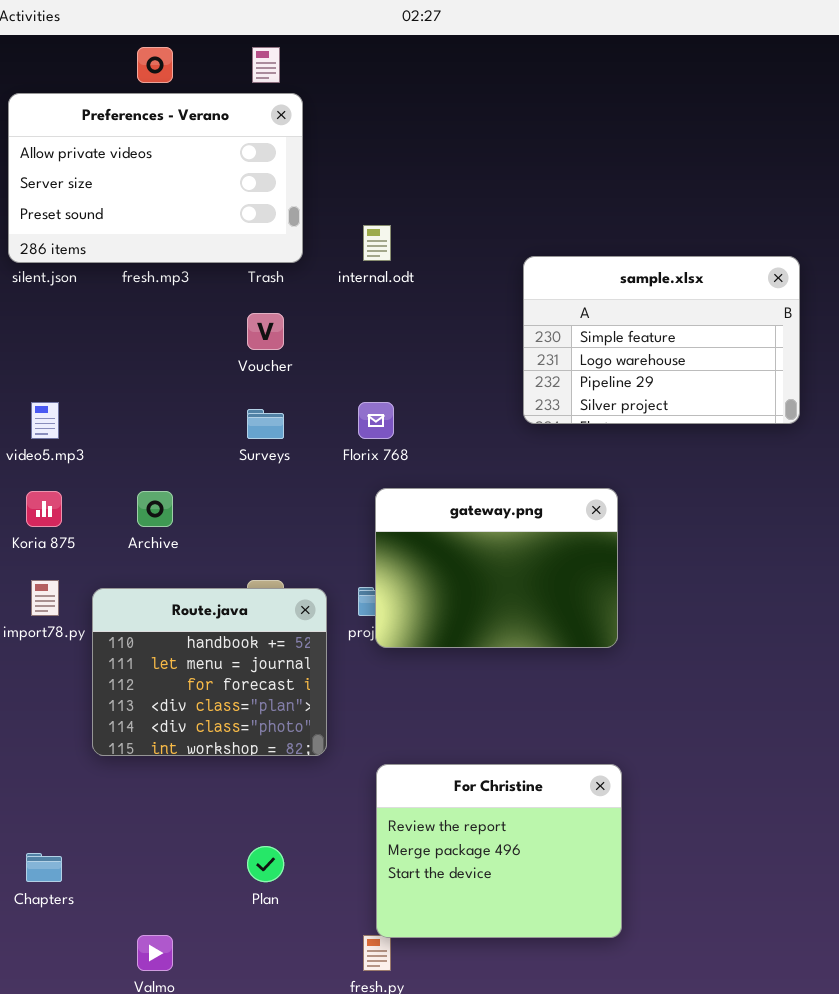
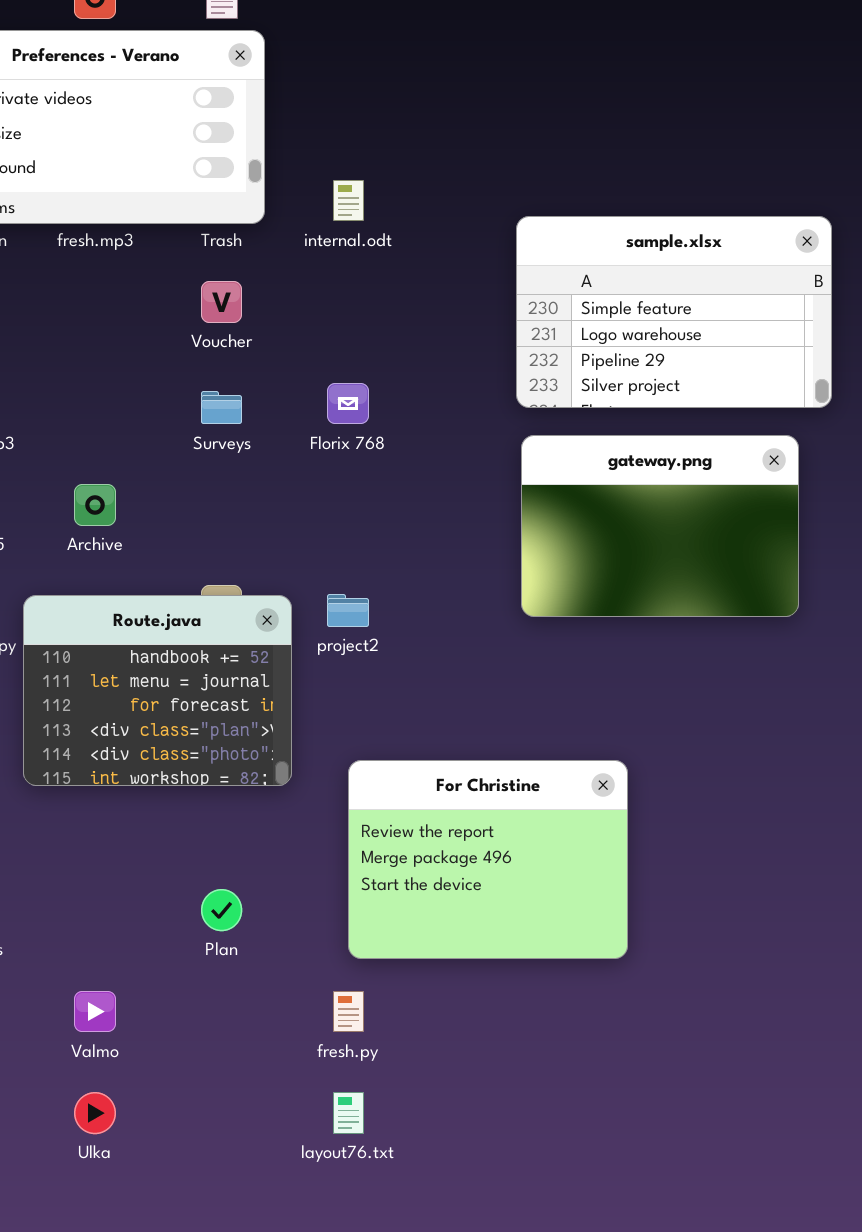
gateway.png: [375,488,618,648] -> [521,435,799,617], moved
For Christine: [376,764,622,938] -> [348,760,628,959], moved

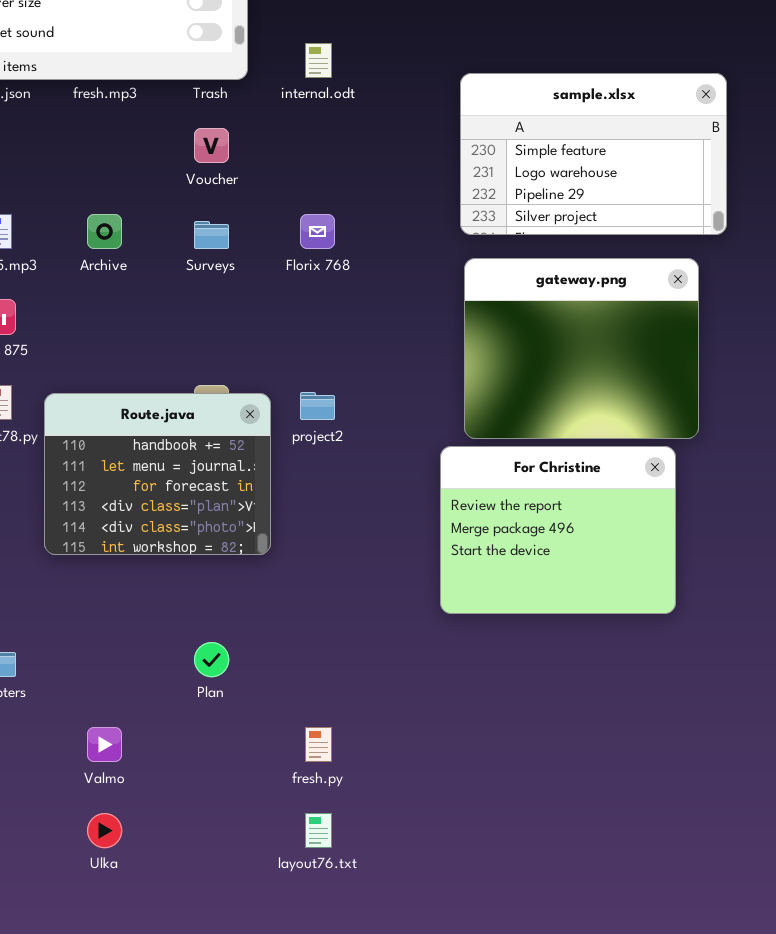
gateway.png: [521,435,799,617] -> [464,258,699,439], resized
Archive: [74,484,116,526] -> [87,214,122,249], moved
For Christine: [348,760,628,959] -> [440,446,676,614], moved

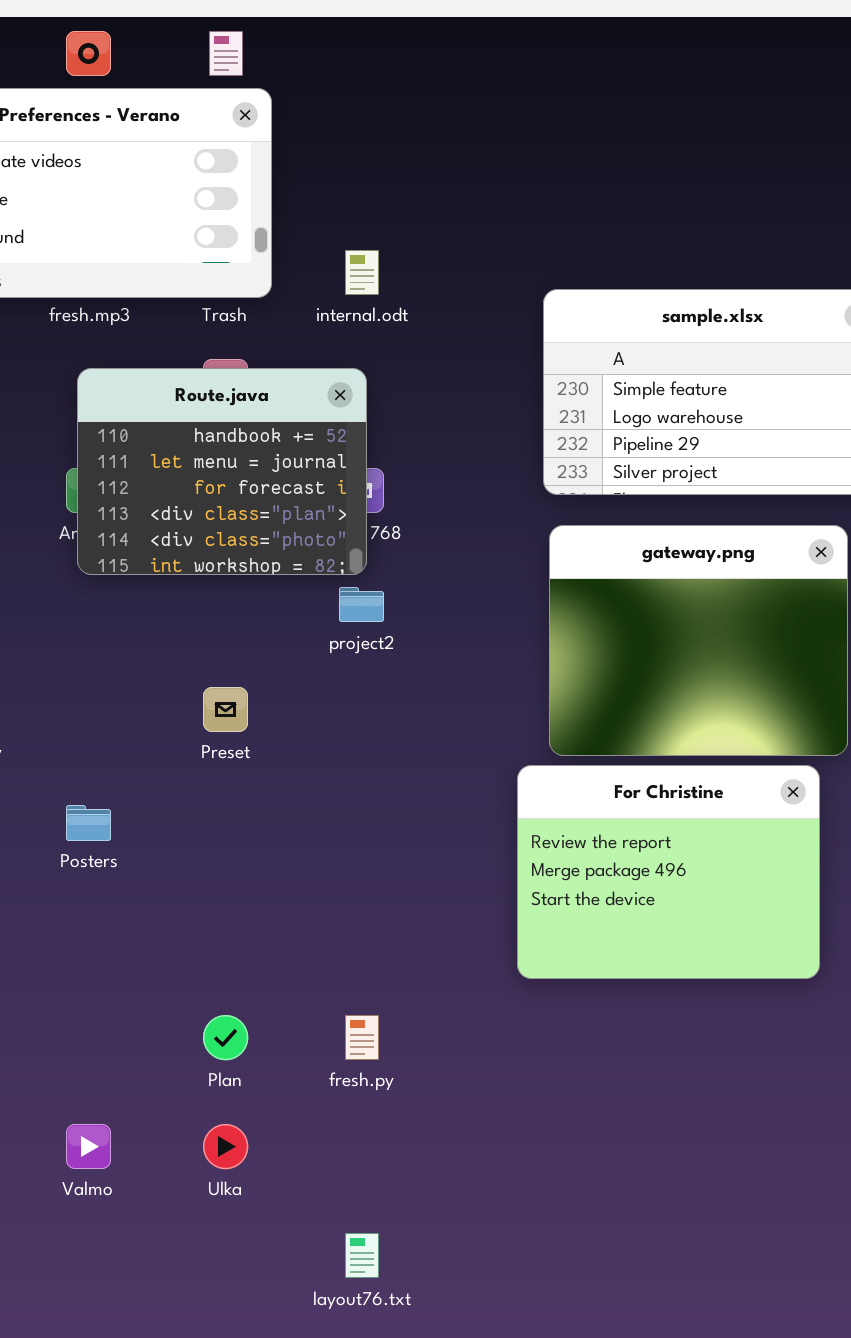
project2: [300,392,335,420] -> [339,587,384,622], moved
Route.java: [44,393,271,555] -> [77,368,367,575], moved
fresh.py: [305,727,332,762] -> [345,1015,379,1060], moved
Ulka: [87,813,122,848] -> [203,1124,248,1169], moved

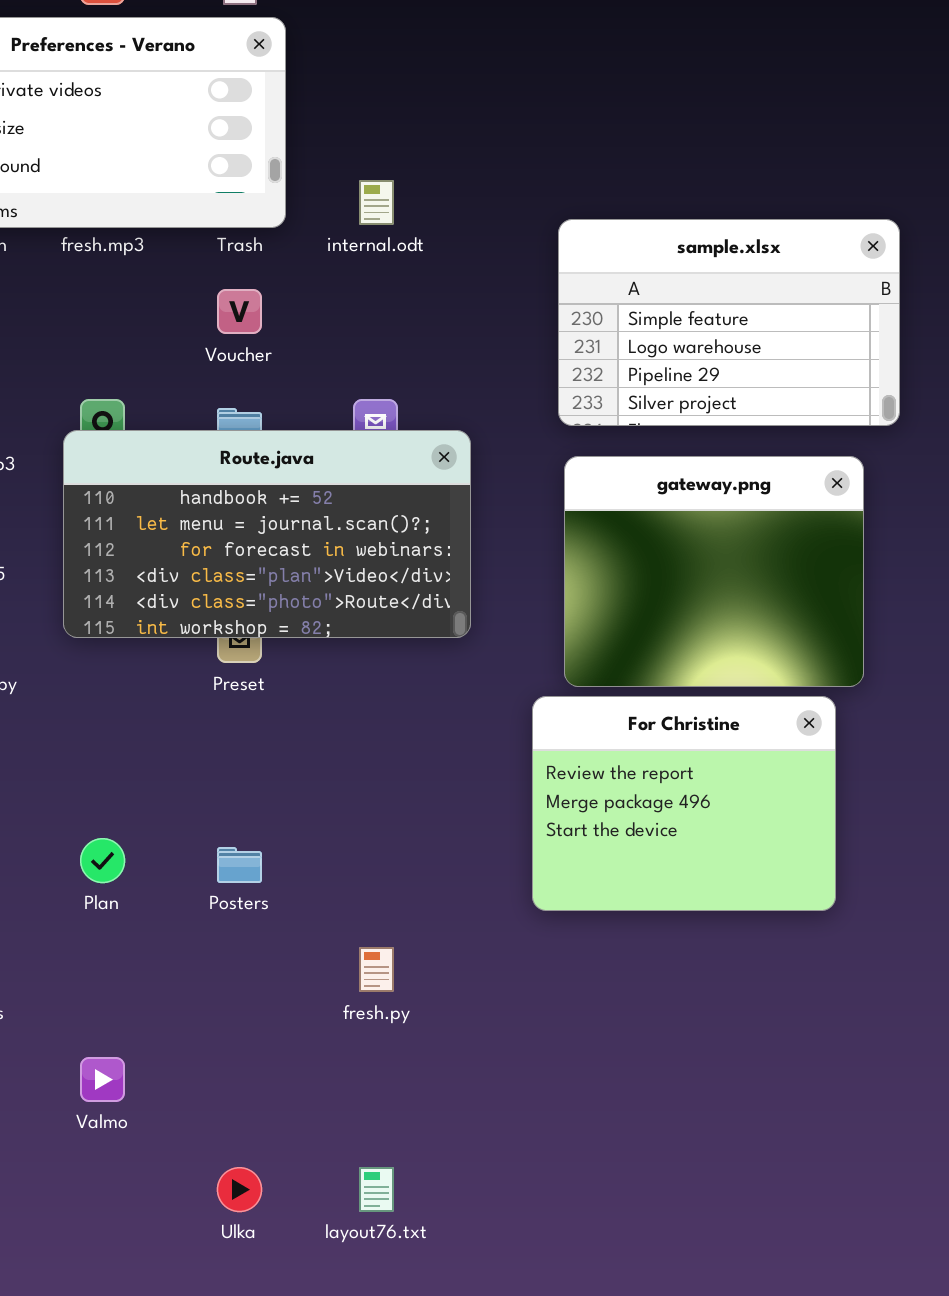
Route.java: [77,368,367,575] -> [63,430,471,638], moved, resized
Posters: [66,805,111,841] -> [217,847,262,883], moved
Plan: [203,1015,248,1060] -> [80,838,125,883], moved
Ulka: [203,1124,248,1169] -> [217,1167,262,1212], moved

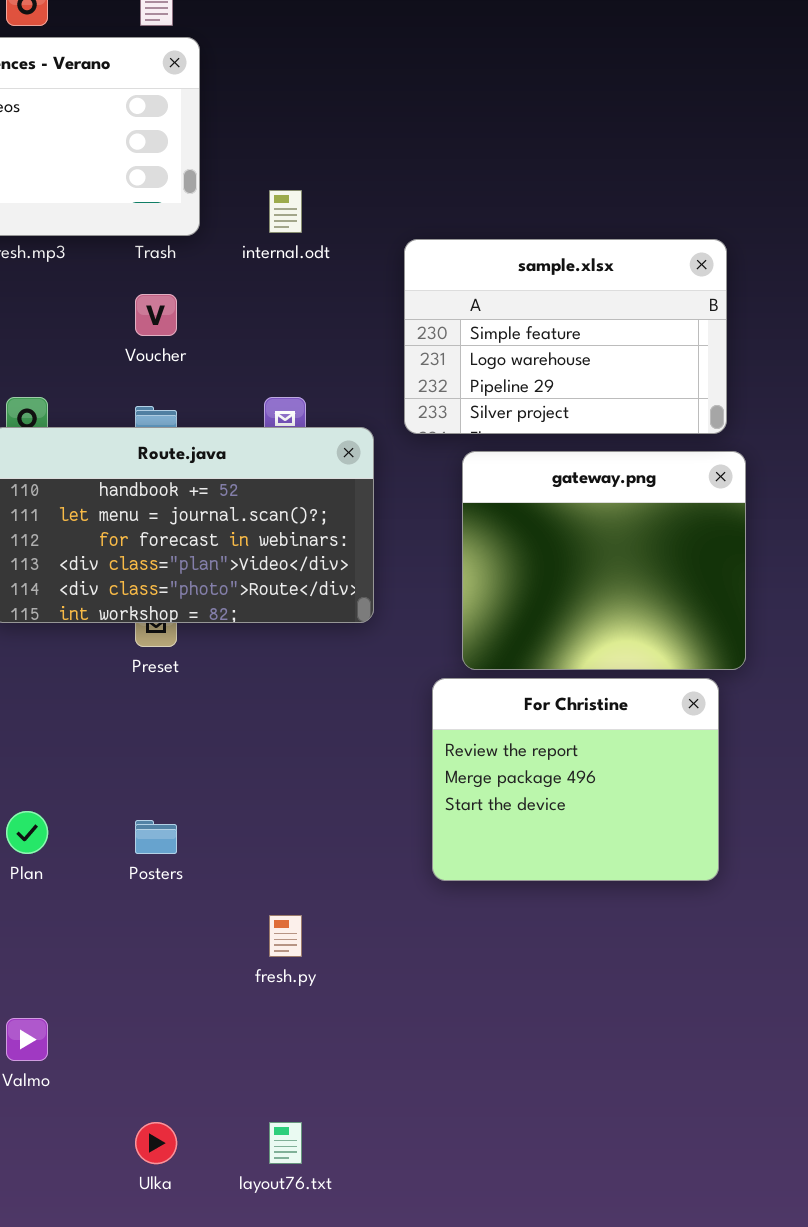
sample.xlsx: [558,219,900,426] -> [404,239,727,434], moved

